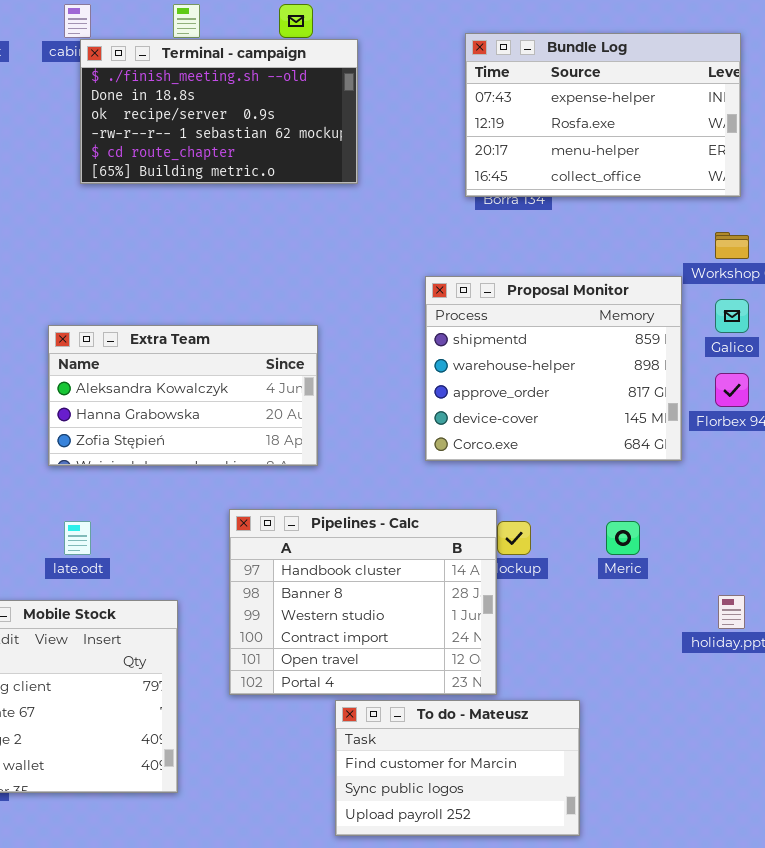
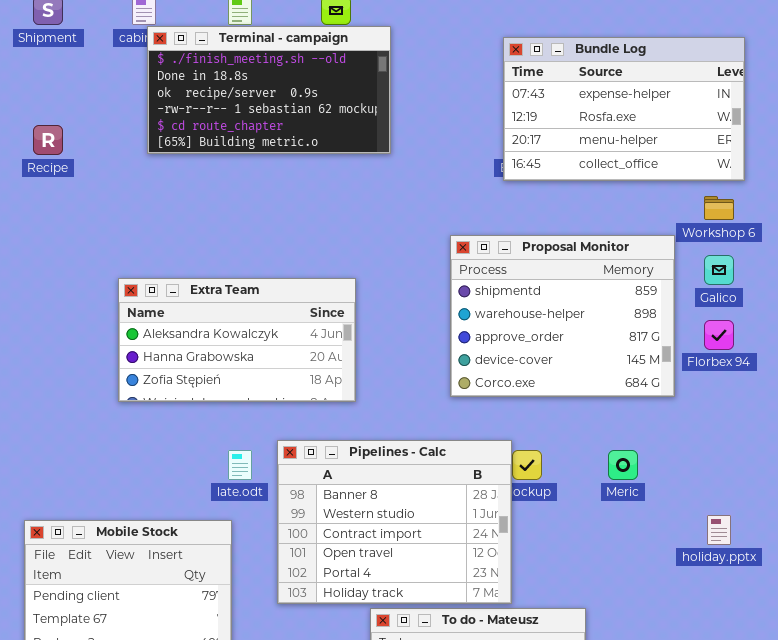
Bundle Log: [465,33,741,197] -> [503,37,745,181], moved
Pipelines - Calc: [229,509,497,695] -> [277,440,512,604], scrolled down 1 row
late.odt: [64,521,91,555] -> [228,450,252,480], moved

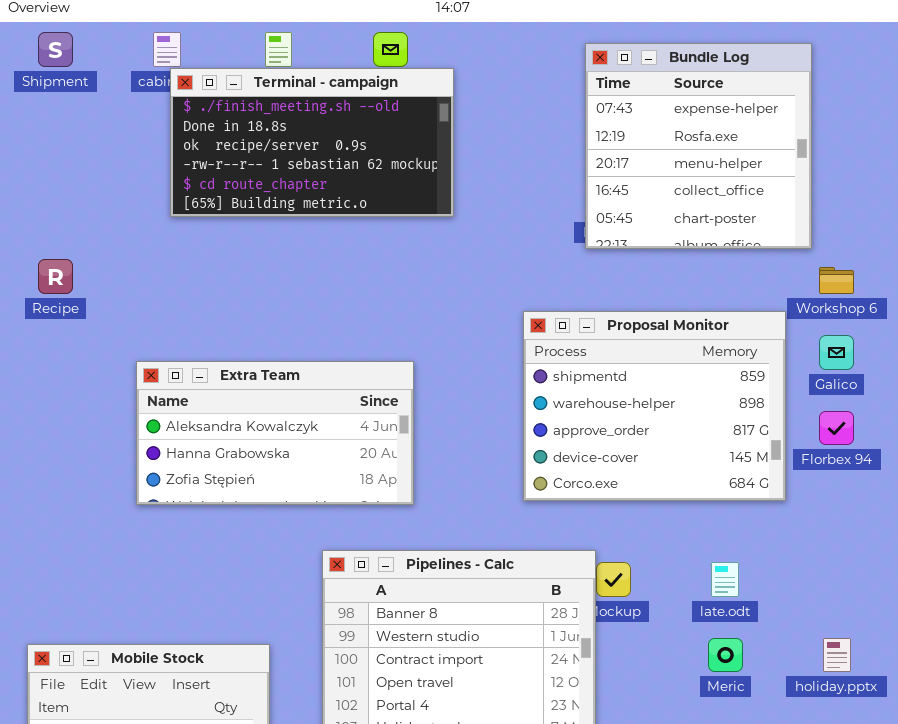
Bundle Log: [503,37,745,181] -> [585,43,812,249], resized
Recipe: [33,125,63,155] -> [38,259,73,294], moved
late.odt: [228,450,252,480] -> [711,562,739,597], moved
Meric: [608,450,638,480] -> [708,638,743,672], moved

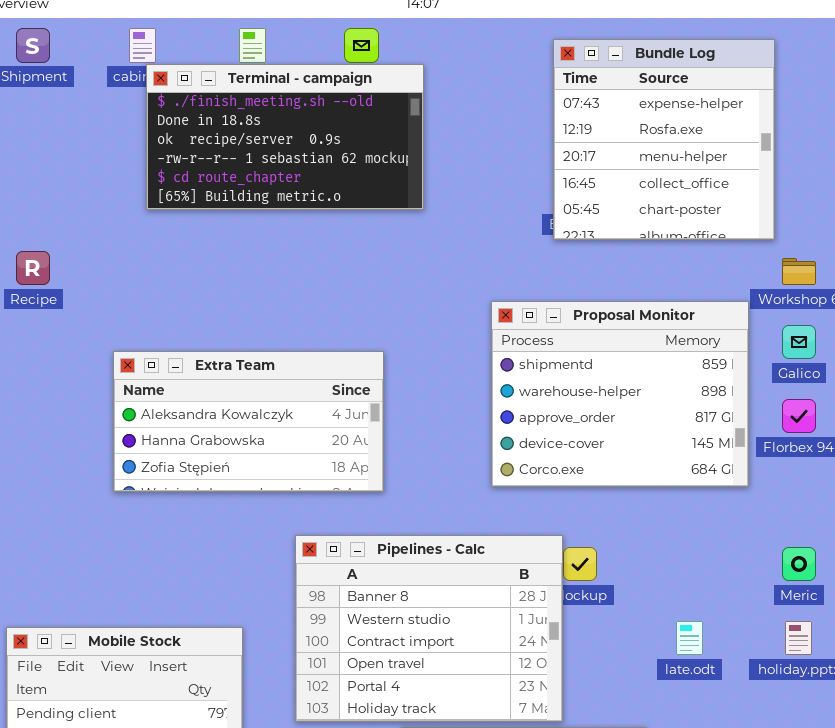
late.odt: [711,562,739,597] -> [676,621,703,655], moved
Meric: [708,638,743,672] -> [782,547,816,581], moved

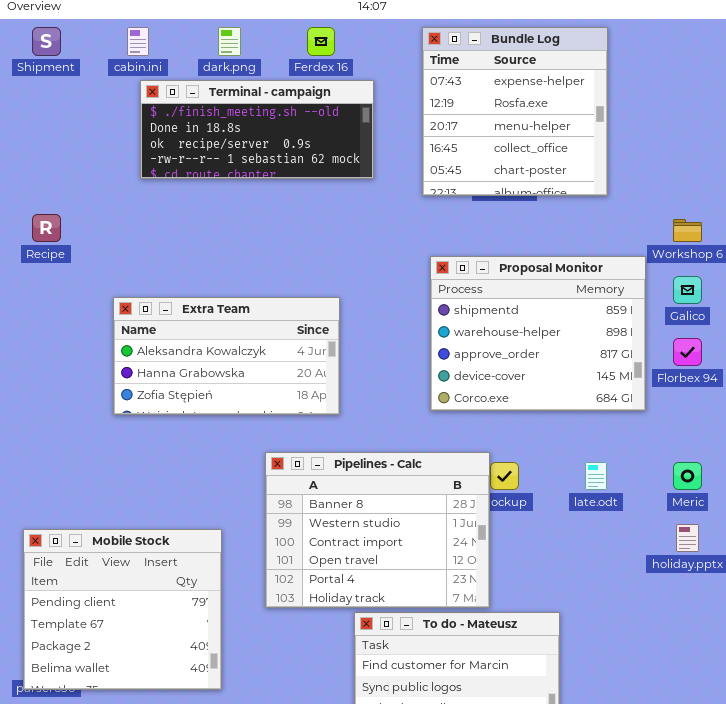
Bundle Log: [553,39,775,240] -> [422,27,608,196], moved
Terminal - campaign: [146,64,424,210] -> [140,80,374,179], resized
late.odt: [676,621,703,655] -> [585,462,607,490], moved

